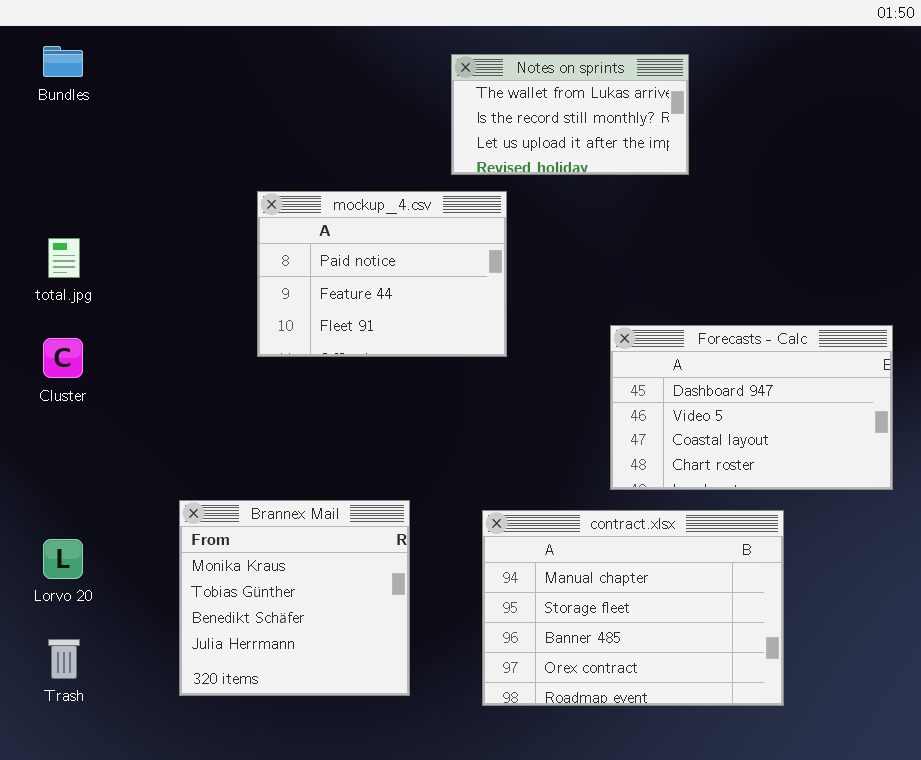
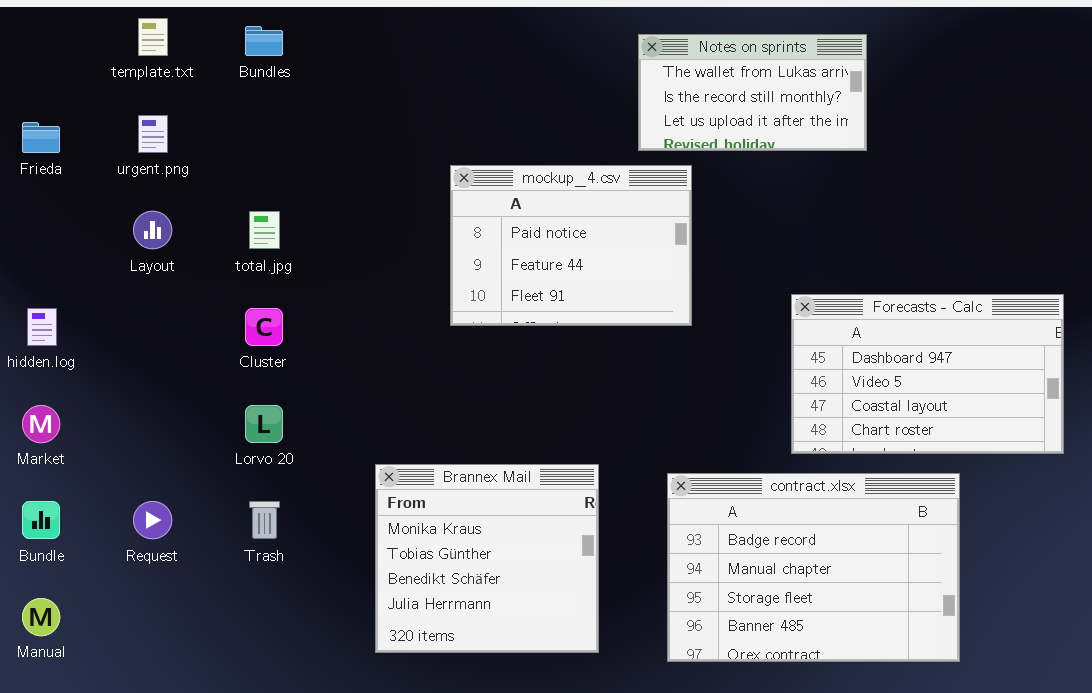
contract.xlsx: [482,510,784,706] -> [667,473,960,662], scrolled up 1 row
Lorvo 20: [43,539,83,579] -> [245,405,283,443], moved
Trash: [48,639,80,679] -> [249,501,280,539], moved

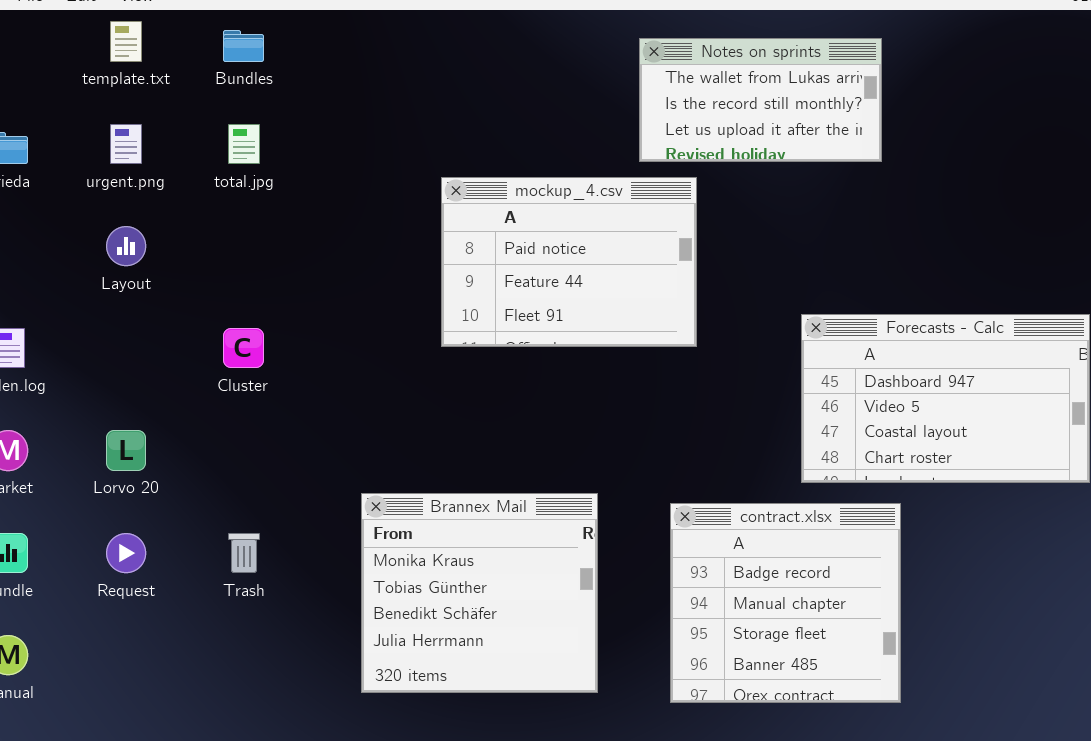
total.jpg: [249,211,280,249] -> [228,124,260,164], moved
Lorvo 20: [245,405,283,443] -> [106,430,146,471], moved
contract.xlsx: [667,473,960,662] -> [670,503,901,703], resized

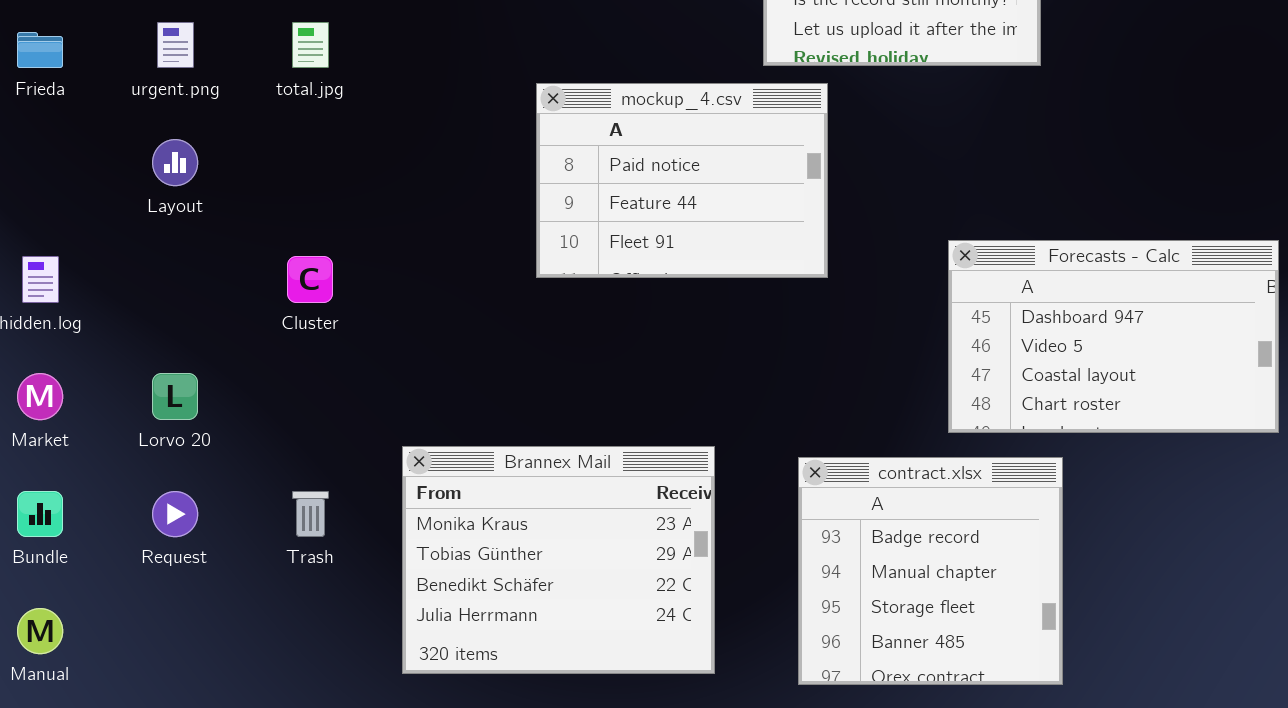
Brannex Mail: [361,493,598,693] -> [402,446,715,674], resized

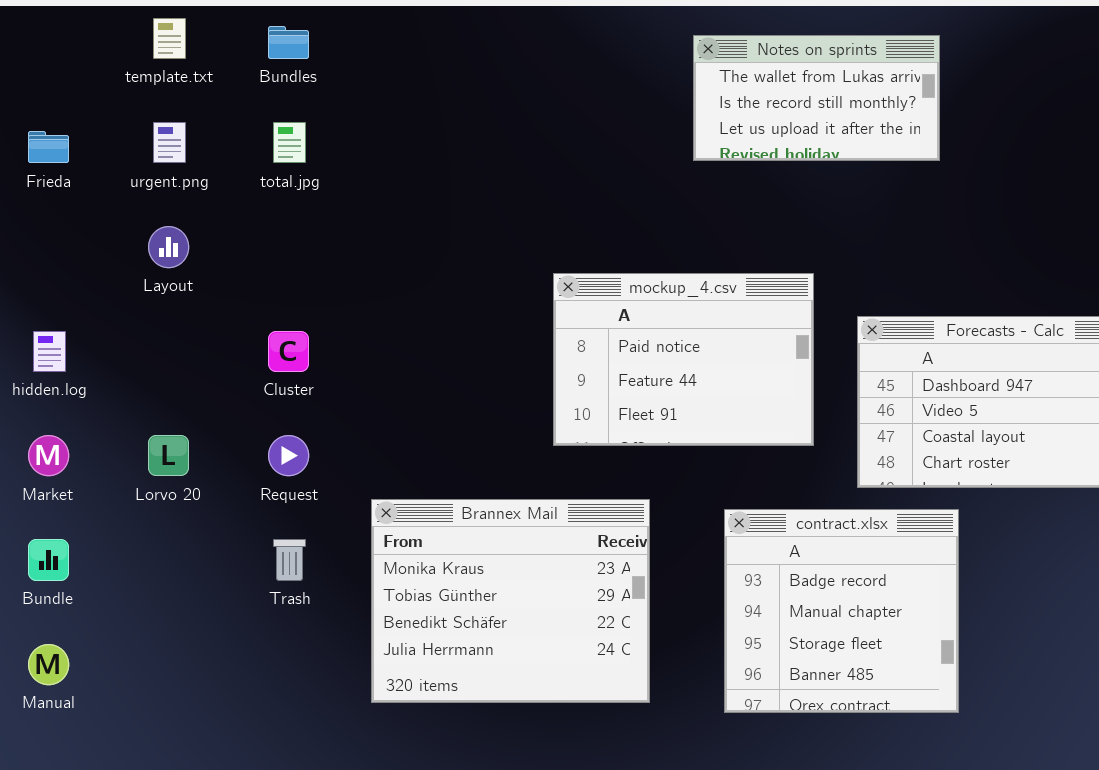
mockup_4.csv: [536,83,828,278] -> [553,273,814,446], moved
Request: [152,491,198,537] -> [268,435,309,476], moved

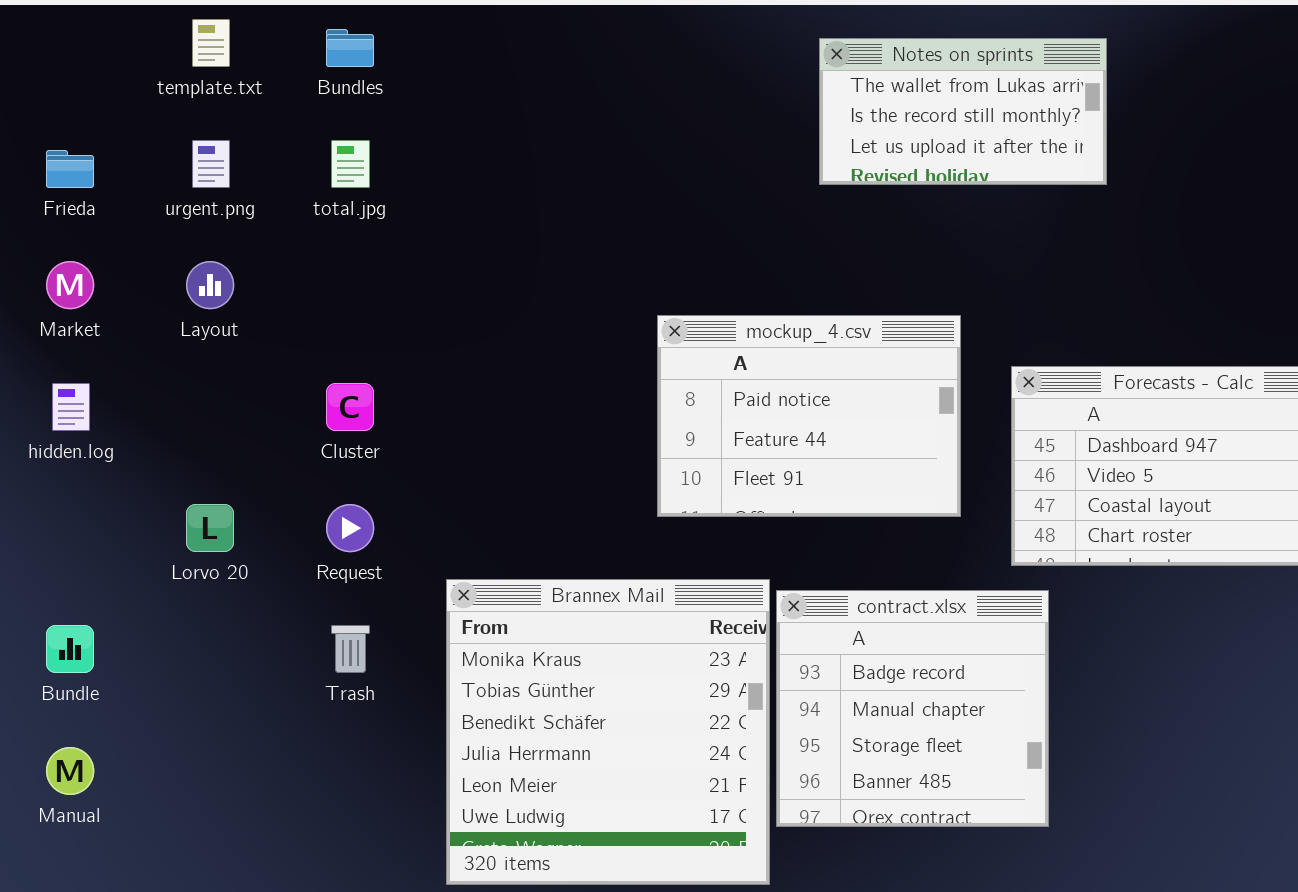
Market: [28,435,69,476] -> [46,261,94,309], moved
Brannex Mail: [371,499,650,703] -> [446,579,770,885], resized
contract.xlsx: [724,509,959,713] -> [776,590,1049,827], moved

